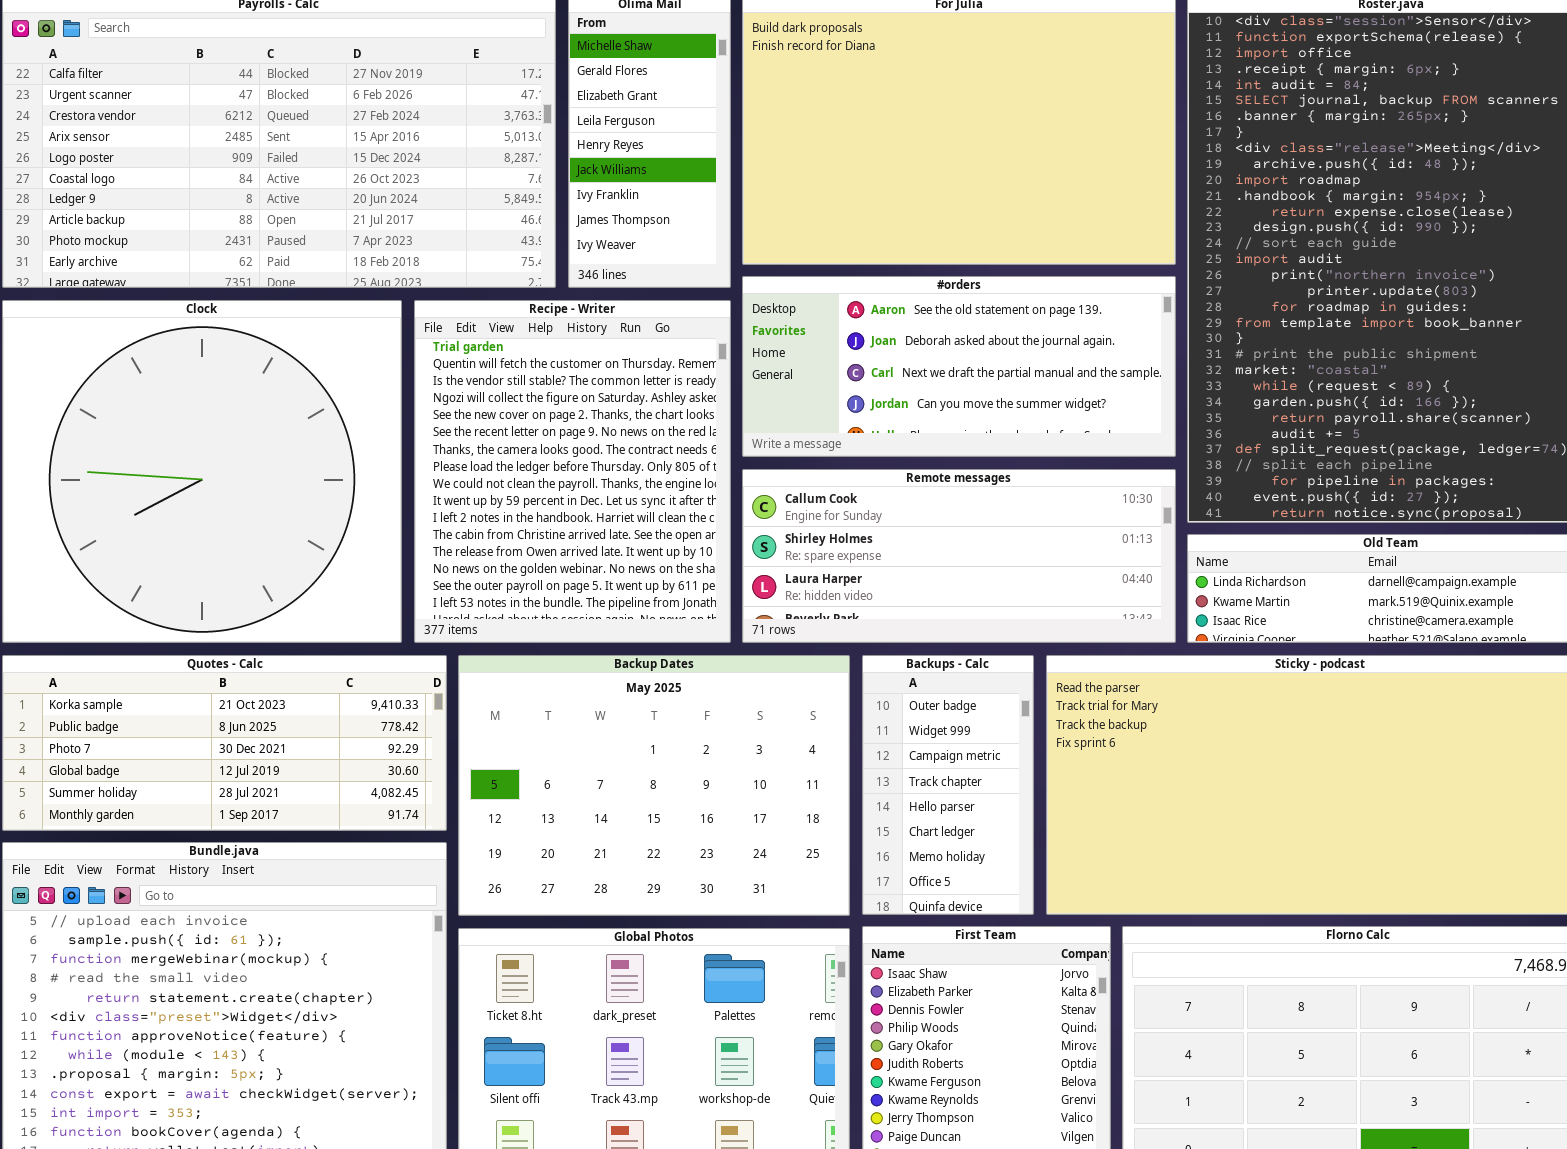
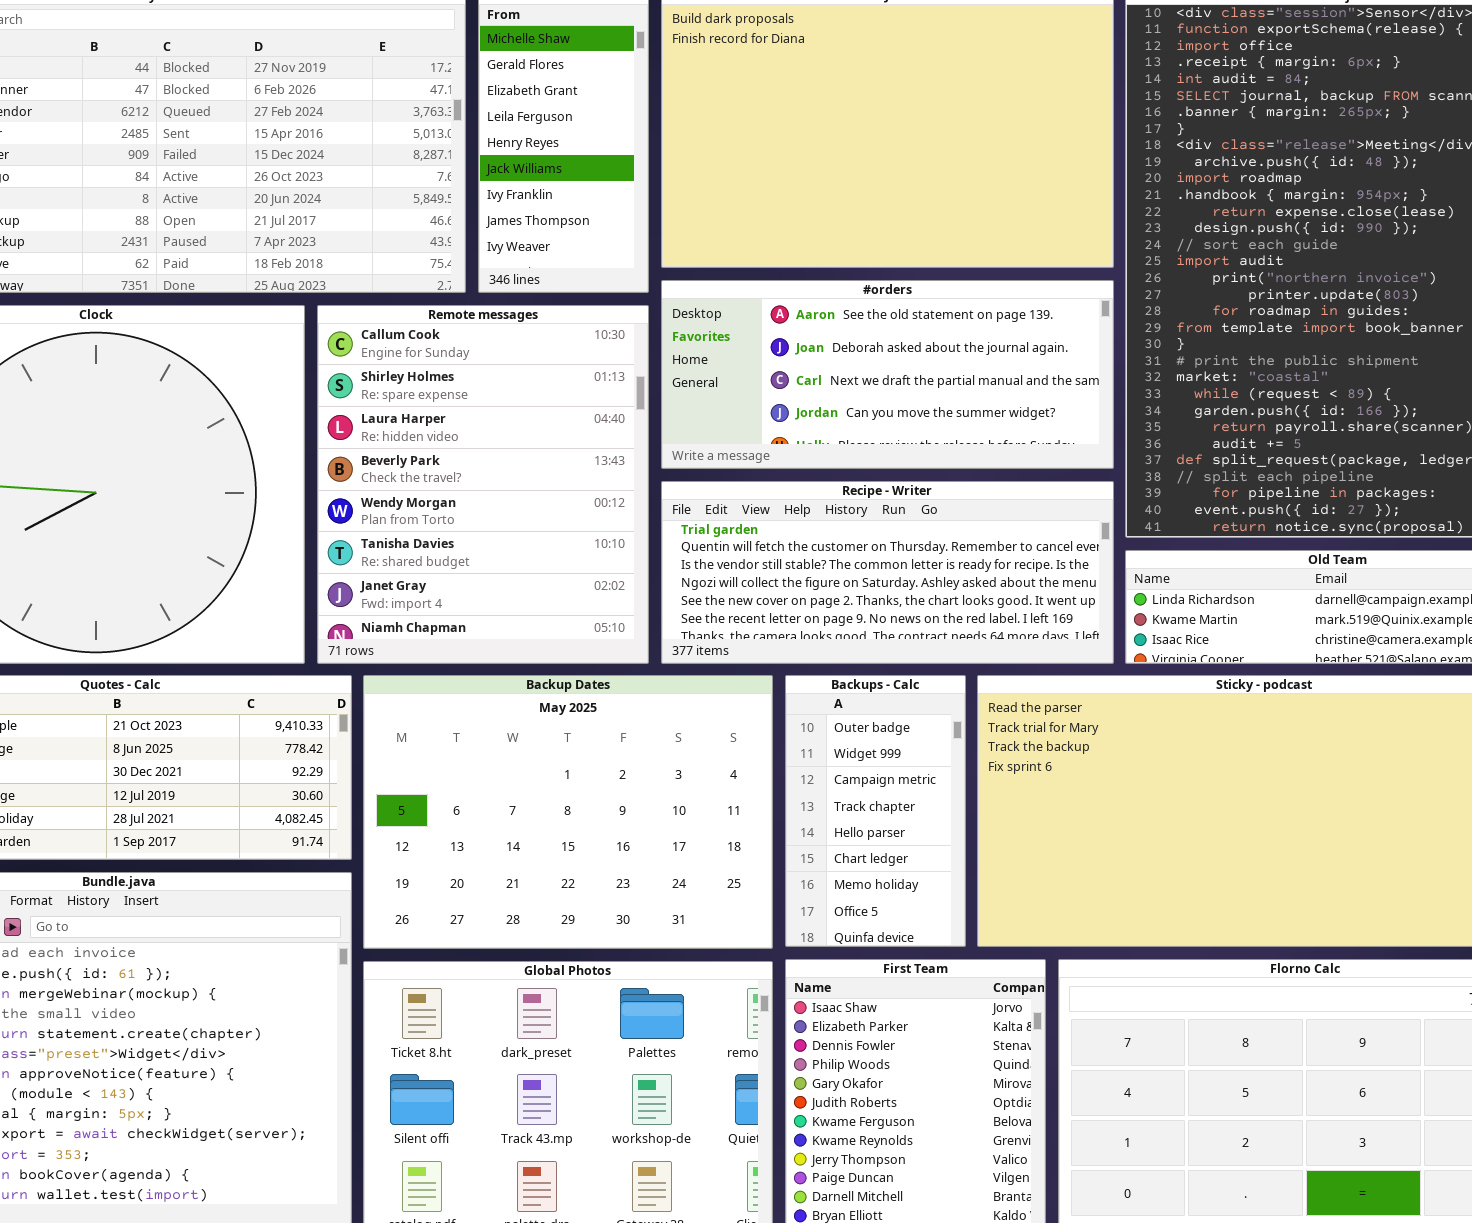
Recipe - Writer: [414,300,731,643] -> [661,481,1114,664], moved, resized
Remote messages: [742,469,1176,643] -> [317,305,649,664], moved, resized

